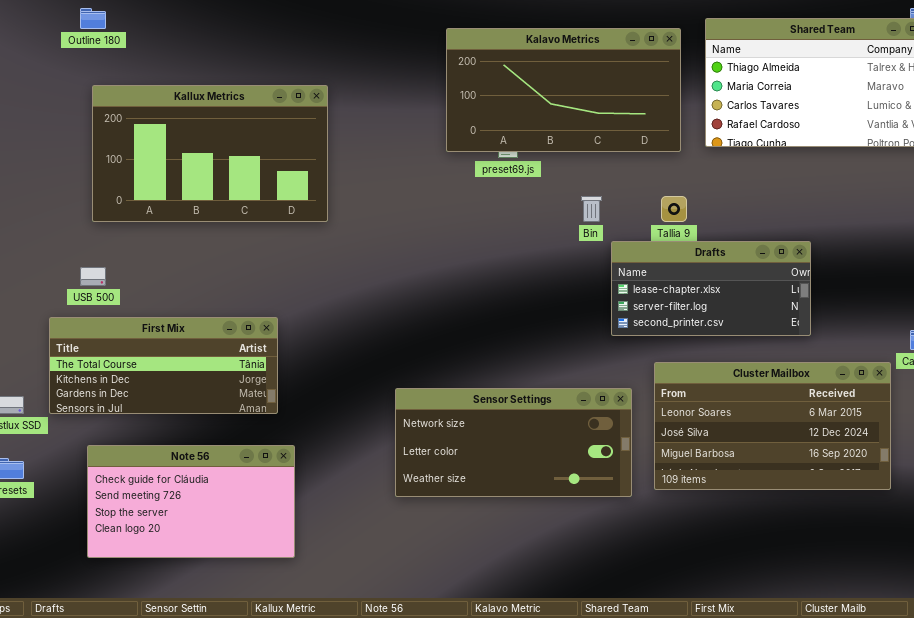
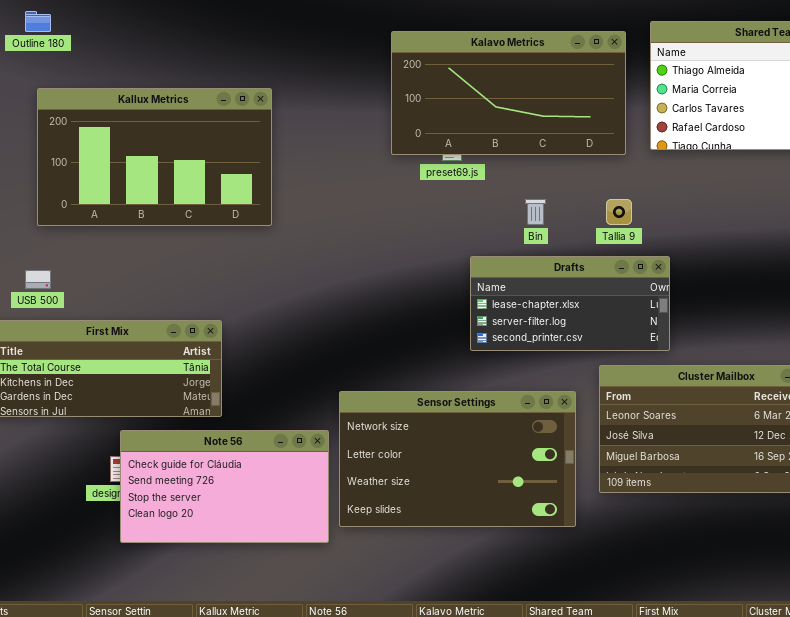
Drafts: [611,241,811,336] -> [470,256,670,351], moved
Sensor Settings: [395,388,632,497] -> [339,391,576,527], resized
Note 56: [87,445,295,558] -> [120,430,329,543], moved

